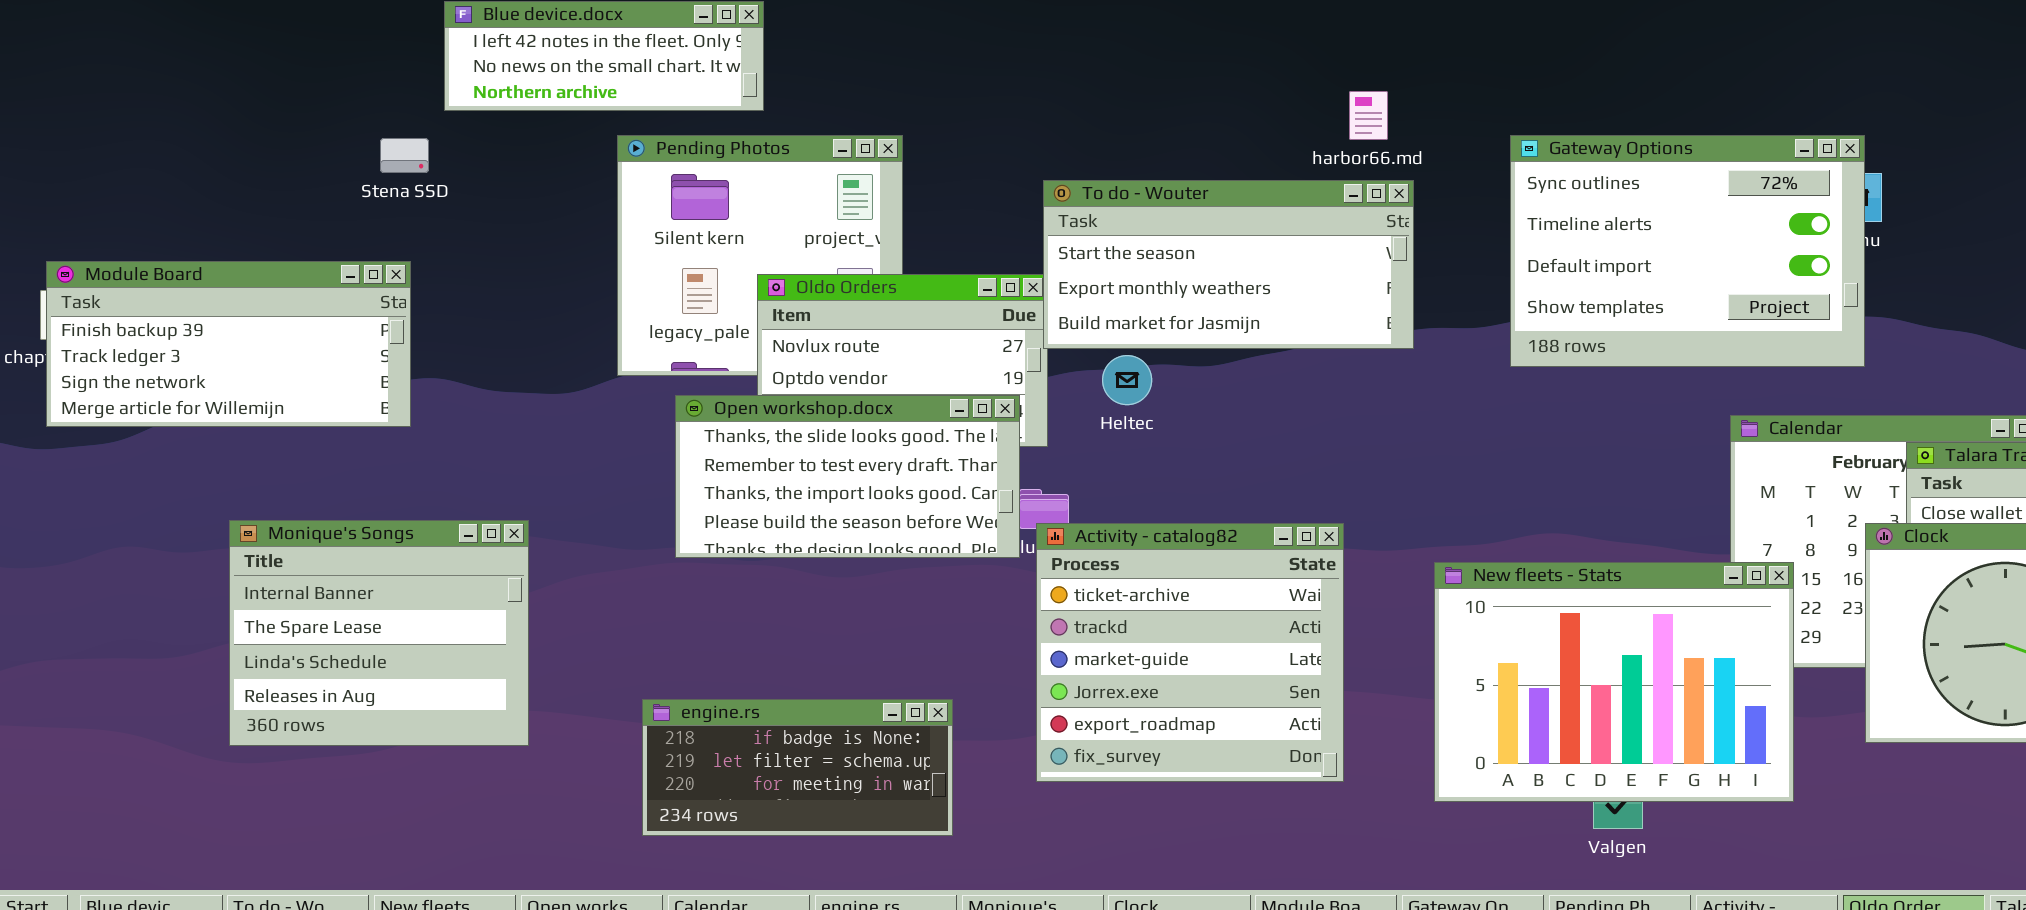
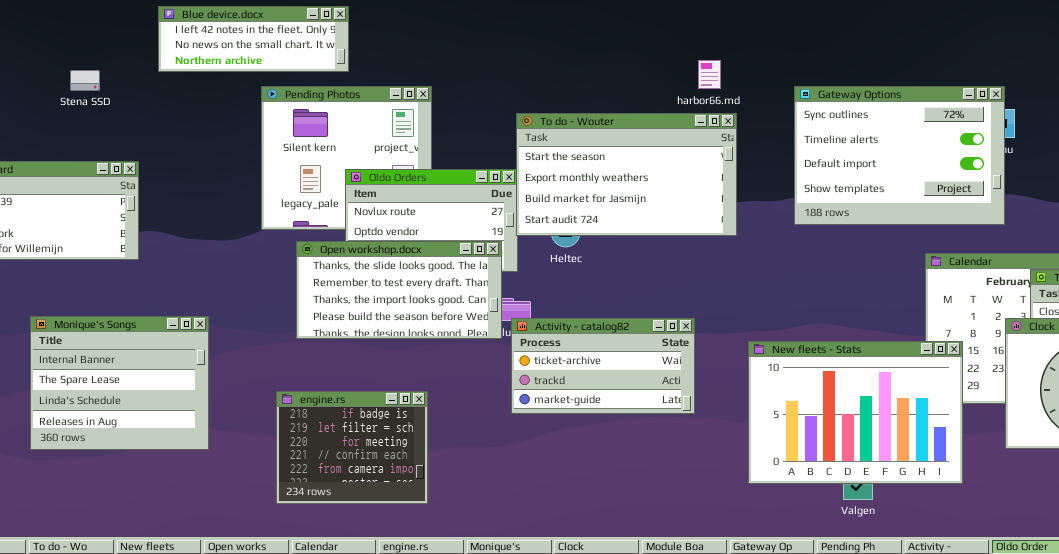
Stena SSD: [380,138,429,173] -> [70,70,100,91], moved
To do - Wouter: [1043,180,1414,349] -> [516,113,737,236], resized
Activity - catalog82: [1036,523,1344,782] -> [511,318,695,414], resized
engine.rs: [642,699,953,836] -> [276,391,428,504], resized

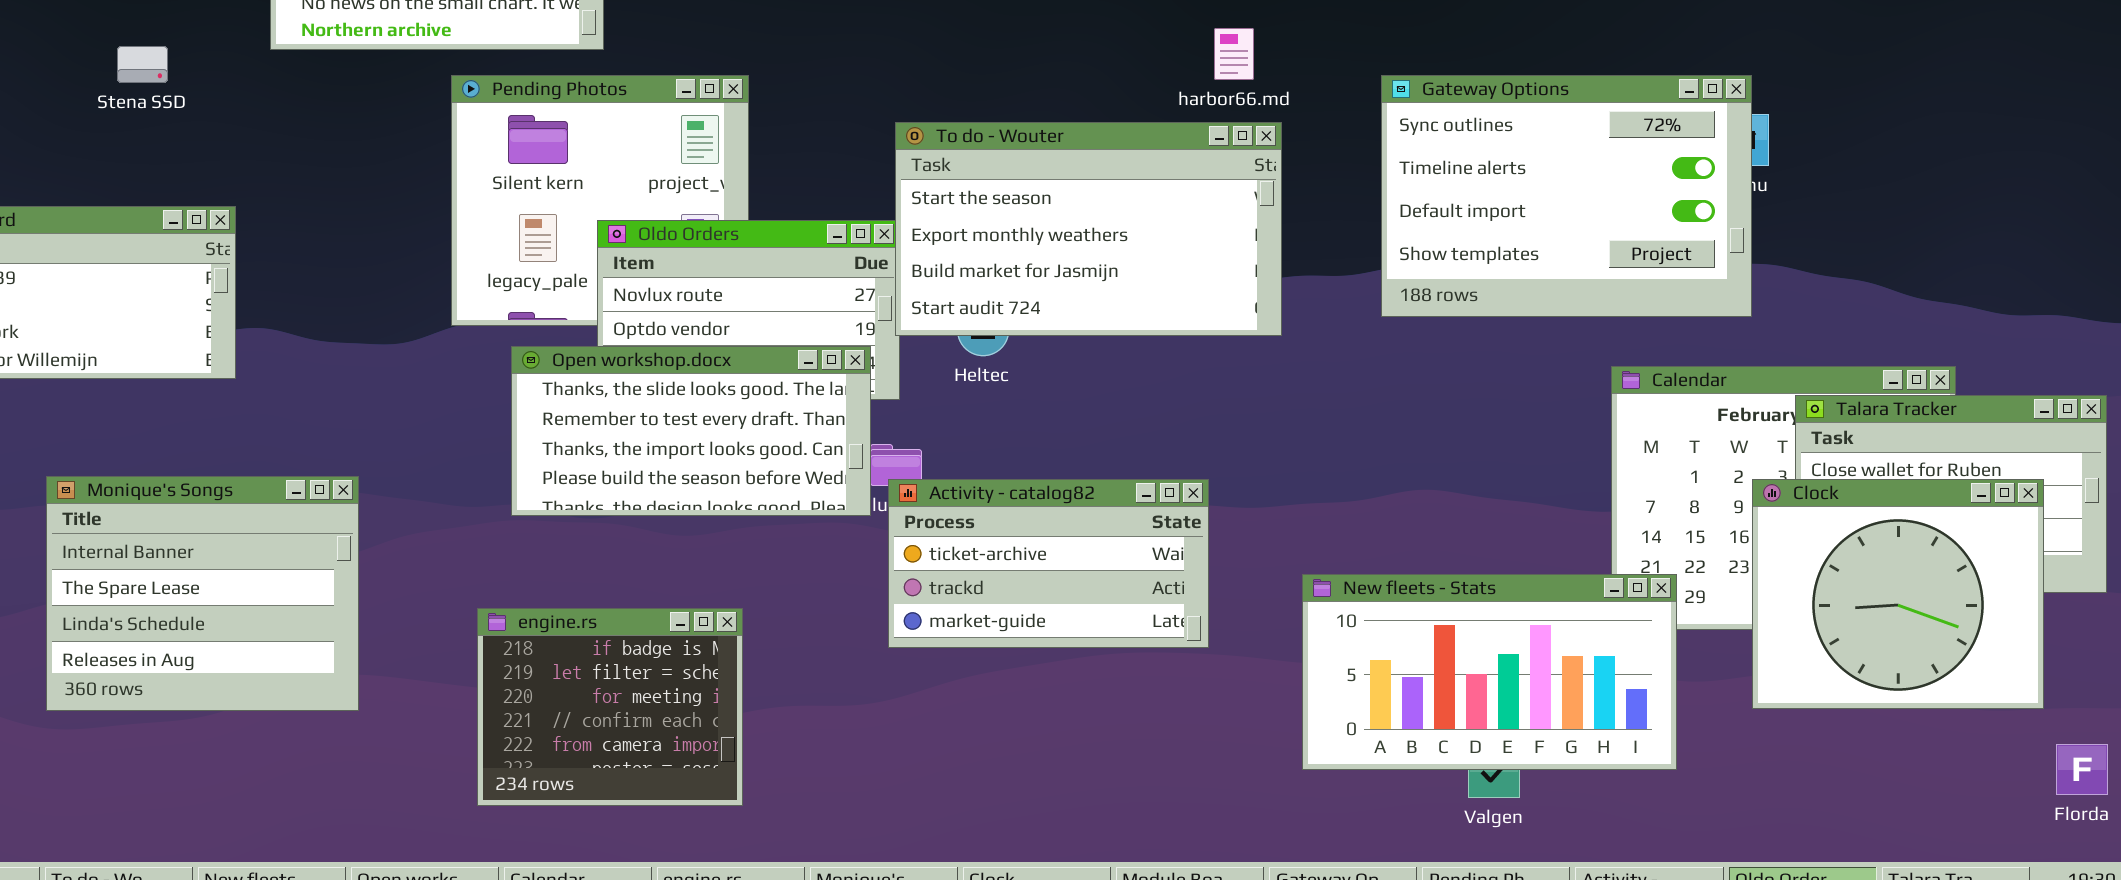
New fleets - Stats: [748,341,963,484] -> [1302,574,1677,770], resized

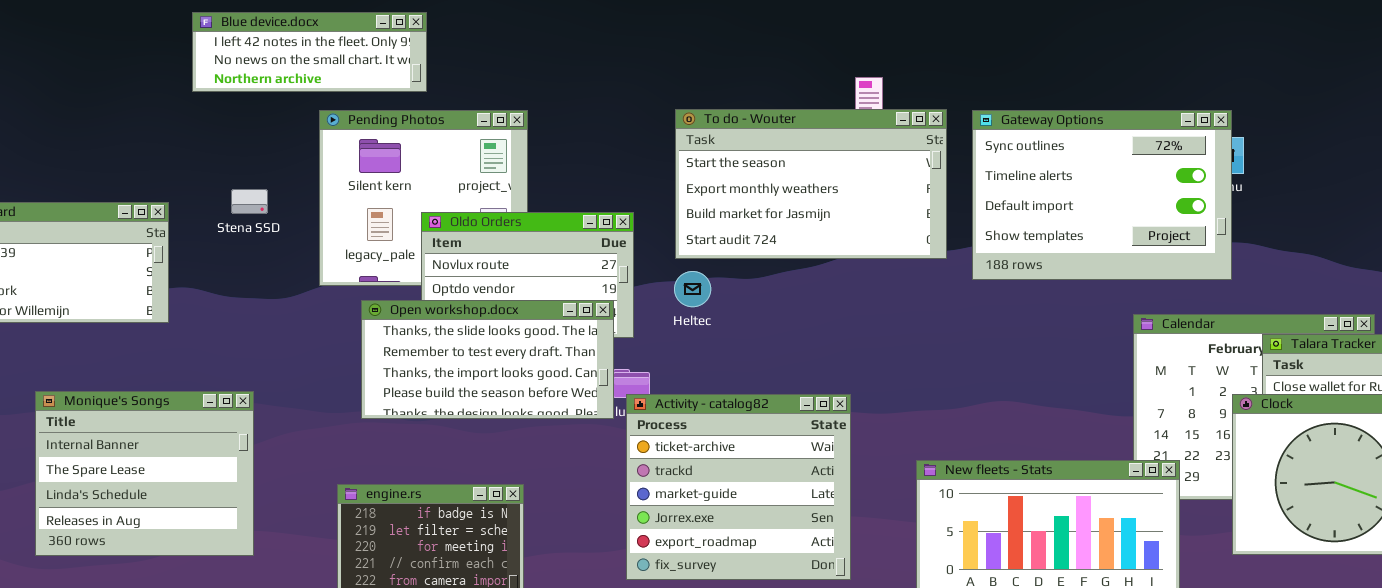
Stena SSD: [117,46,168,83] -> [231,189,268,214], moved
To do - Wouter: [895,122,1282,336] -> [675,109,947,259], moved
Activity - catalog82: [888,479,1209,648] -> [626,394,851,580], resized

